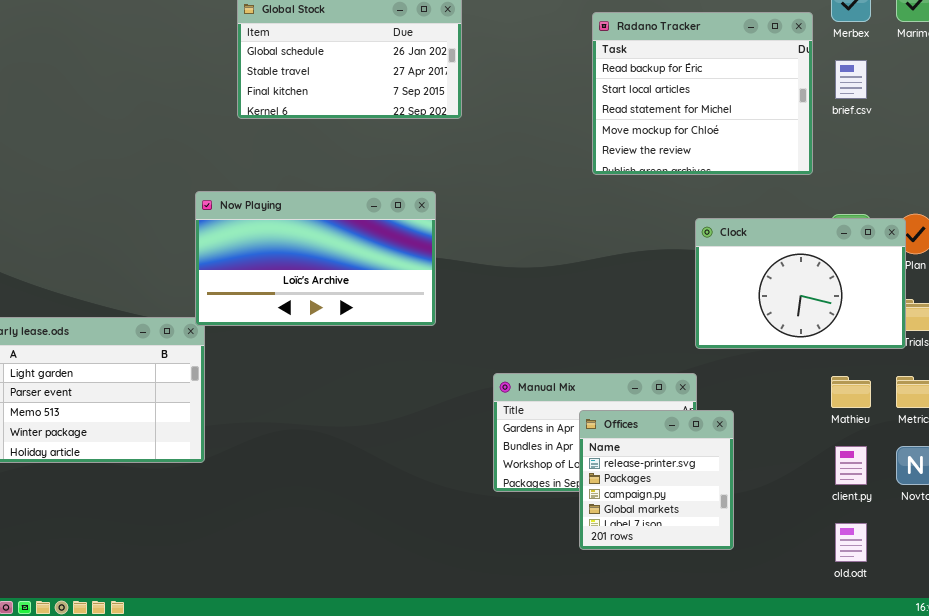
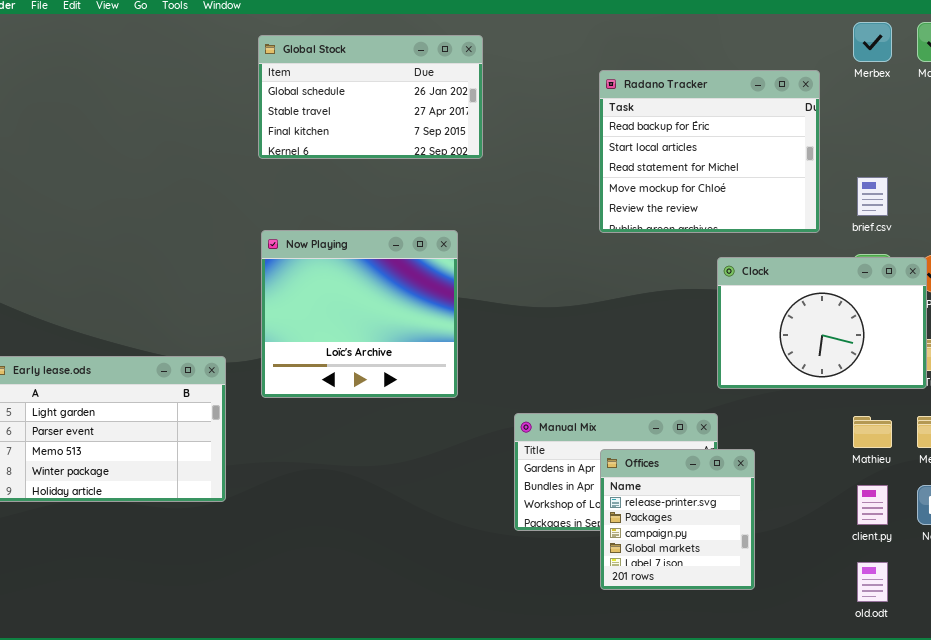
Radano Tracker: [592,12,813,175] -> [599,70,820,233], moved
brief.csv: [835,60,867,99] -> [857,177,888,216], moved
Now Playing: [195,191,436,326] -> [261,230,458,398], resized

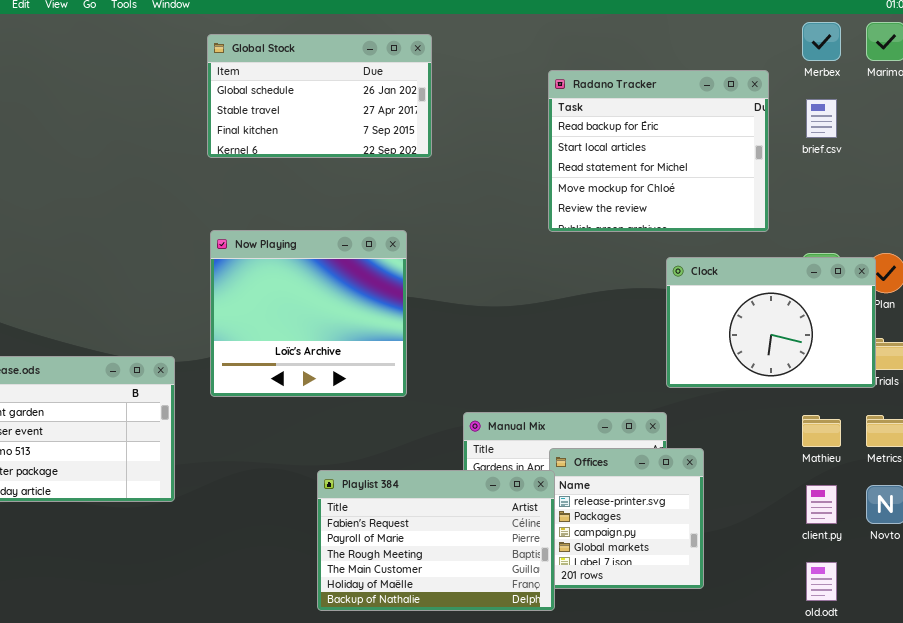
brief.csv: [857,177,888,216] -> [806,99,837,138], moved
Playlist 384: none -> [317,470,555,611], opened

